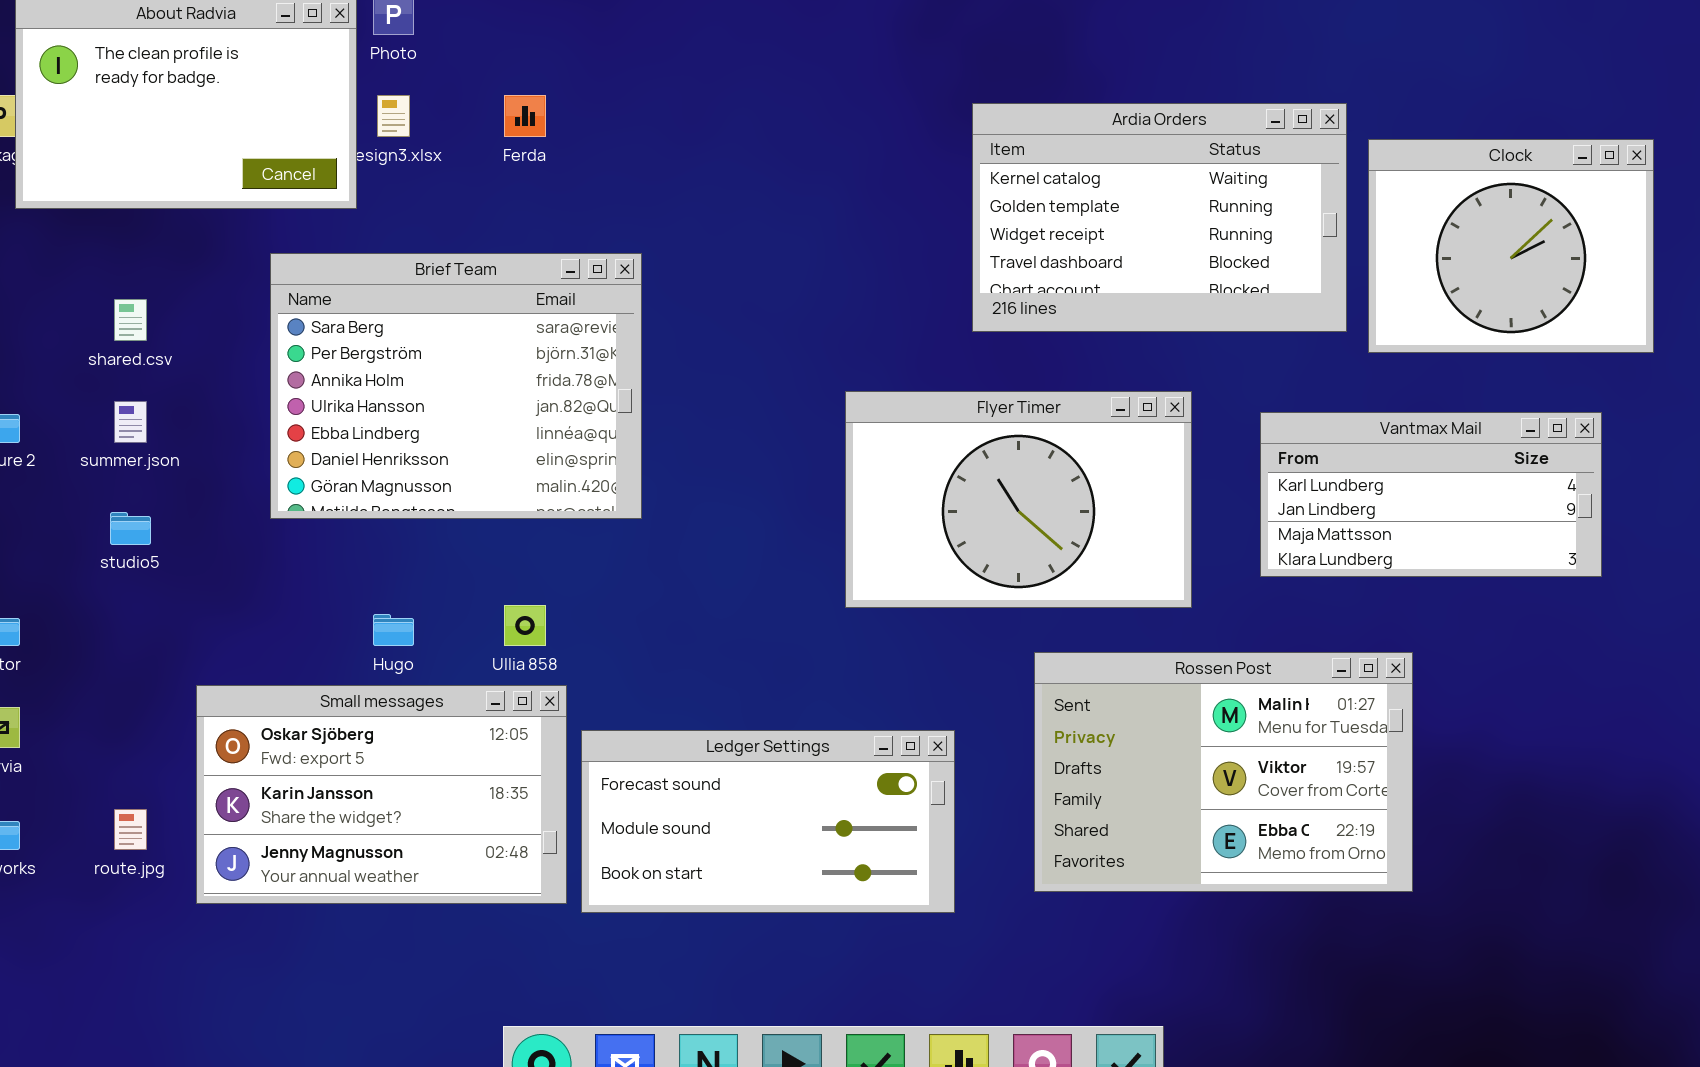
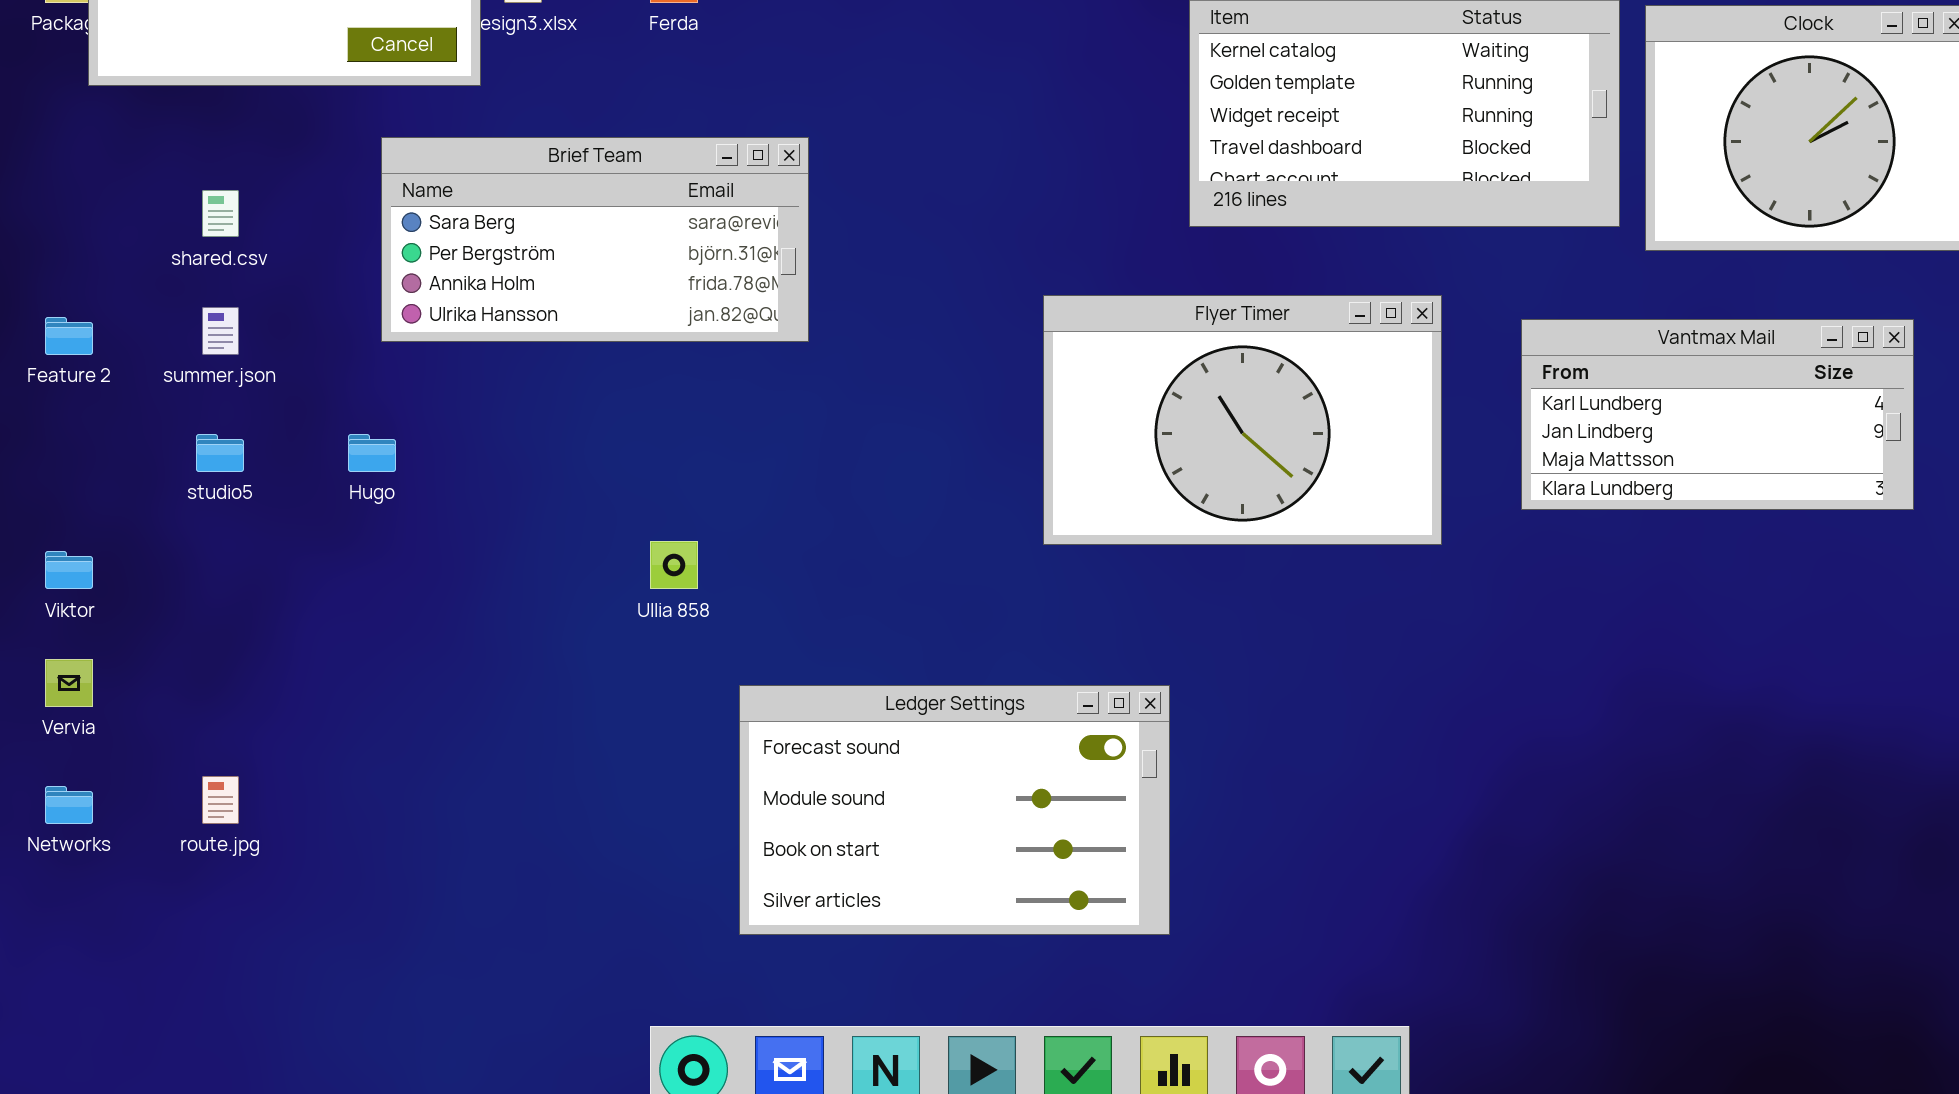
Brief Team: [270,253,642,519] -> [381,137,809,342], resized
Hugo: [373,614,414,646] -> [348,434,396,472], moved
Rossen Post: [1034,652,1413,892] -> none, closed
Small messages: [196,685,567,904] -> none, closed
Ledger Settings: [581,730,955,913] -> [739,685,1170,935], resized

